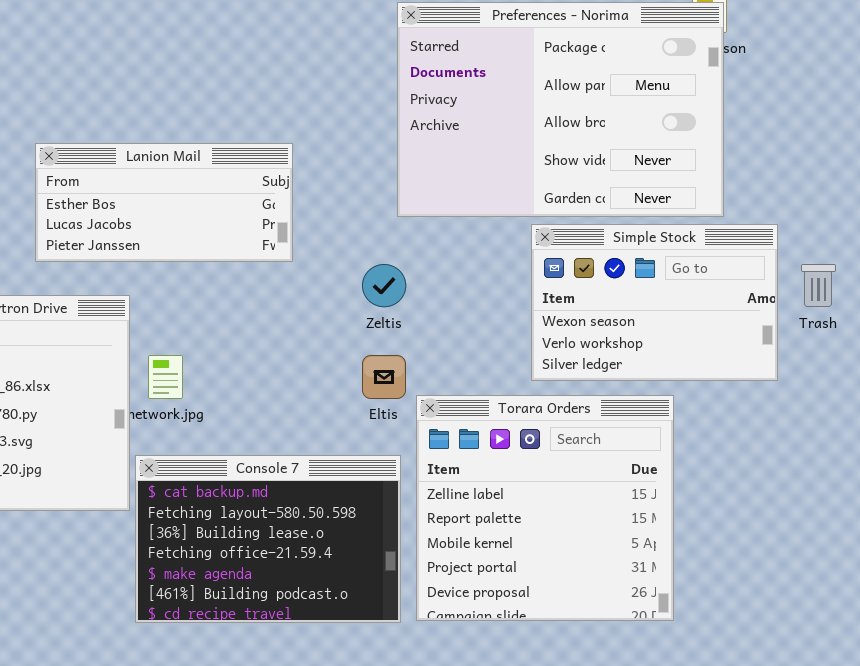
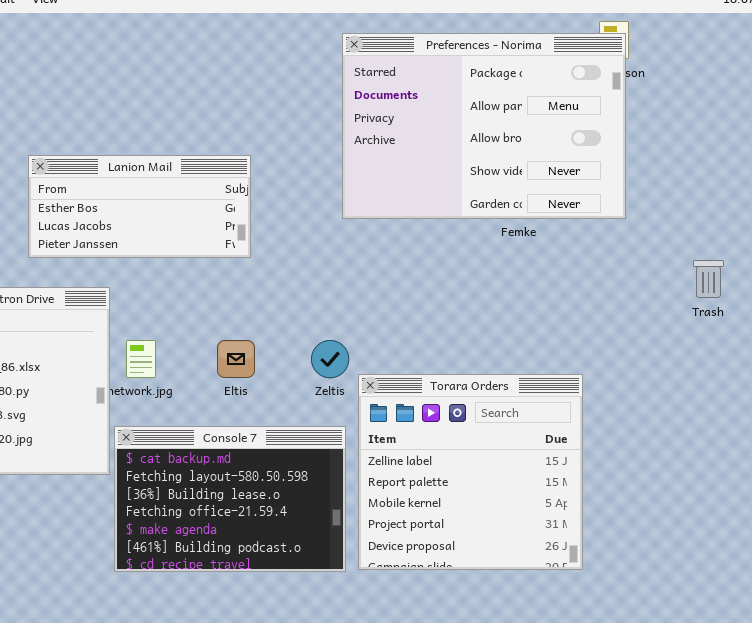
Simple Stock: [531,224,778,381] -> none, closed
Zeltis: [362,264,406,307] -> [311,340,349,378], moved
Eltis: [362,355,406,399] -> [217,340,255,378], moved

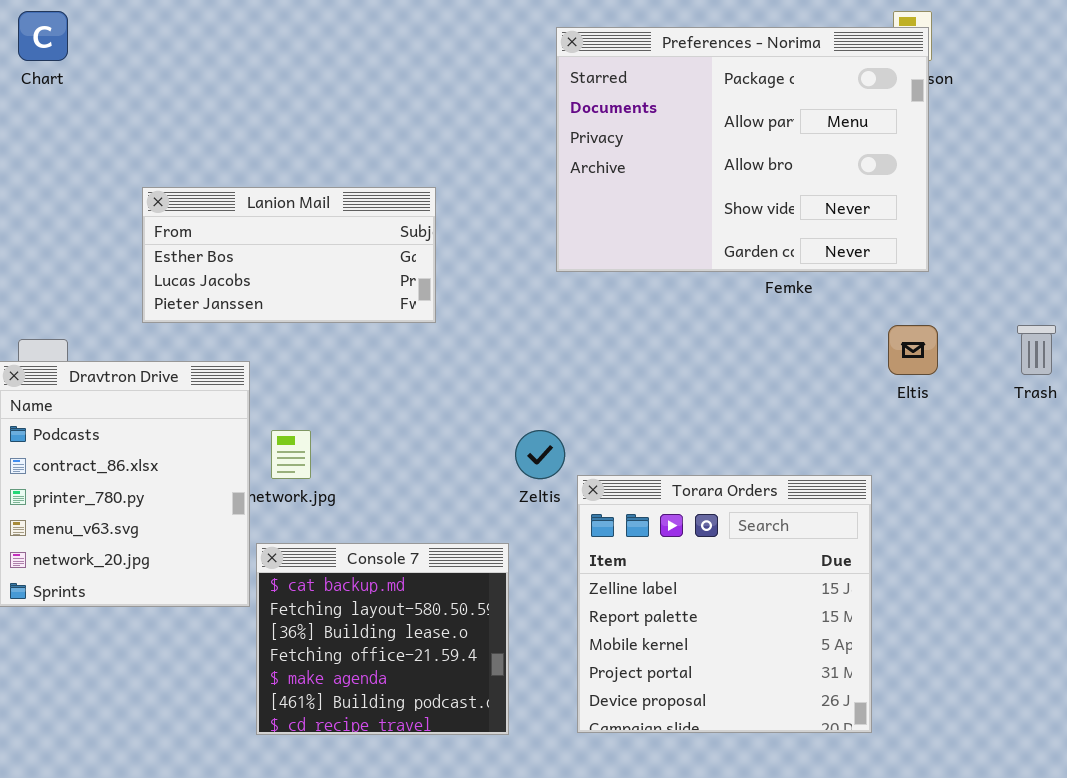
Eltis: [217,340,255,378] -> [888,325,938,375], moved
Console 7: [114,426,346,572] -> [256,543,509,735], resized

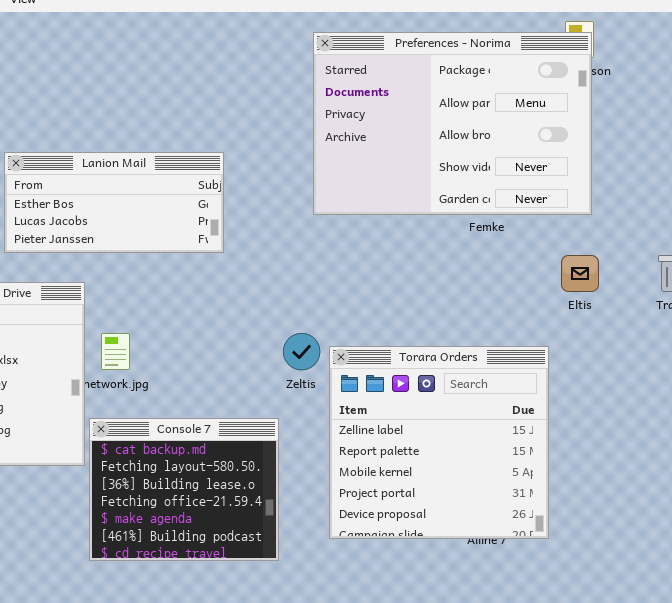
Torara Orders: [577,475,872,733] -> [329,346,549,539], moved

